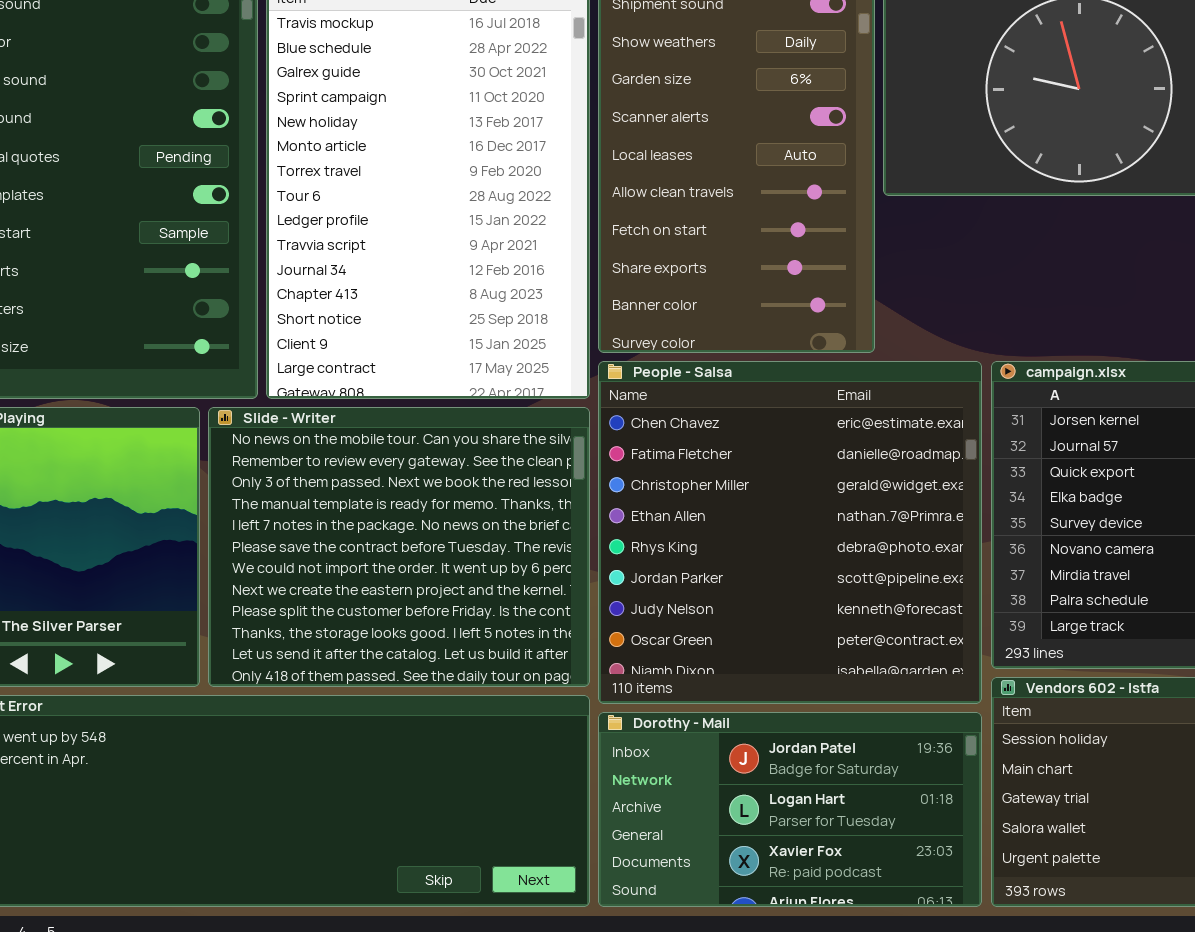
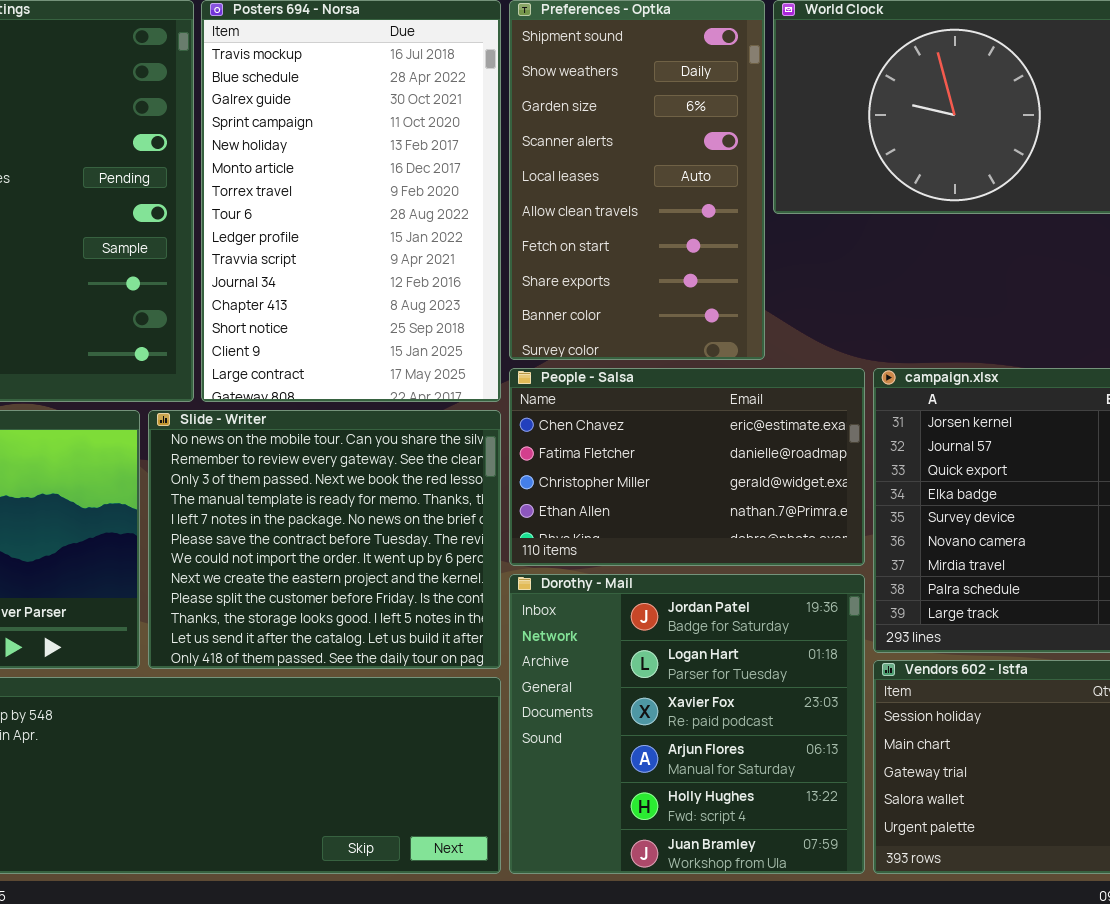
People - Salsa: [598,361,982,704] -> [509,368,865,566], resized
Dorothy - Mail: [598,712,982,907] -> [509,574,865,874], resized

